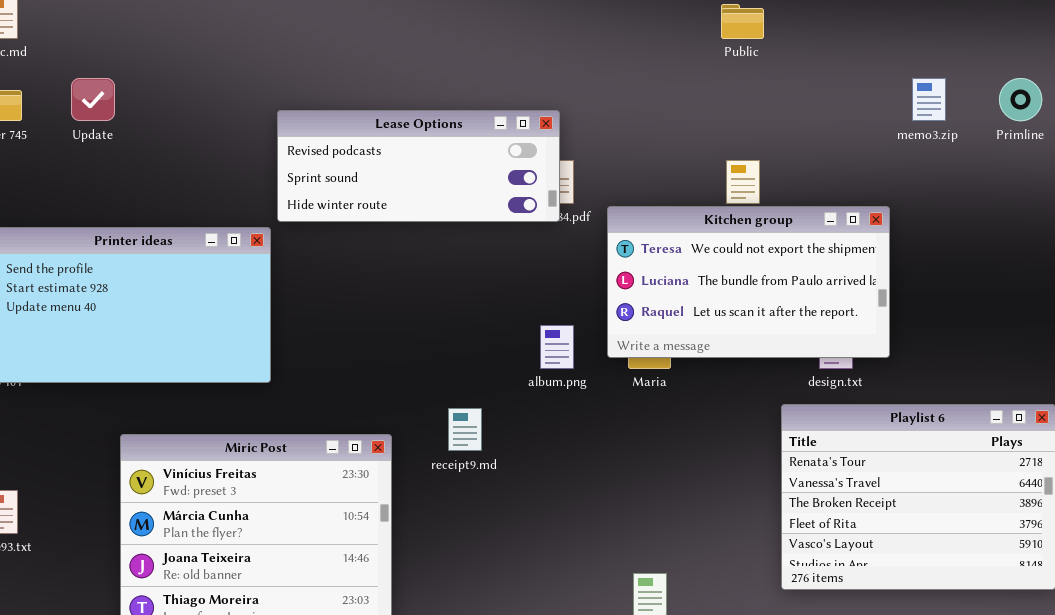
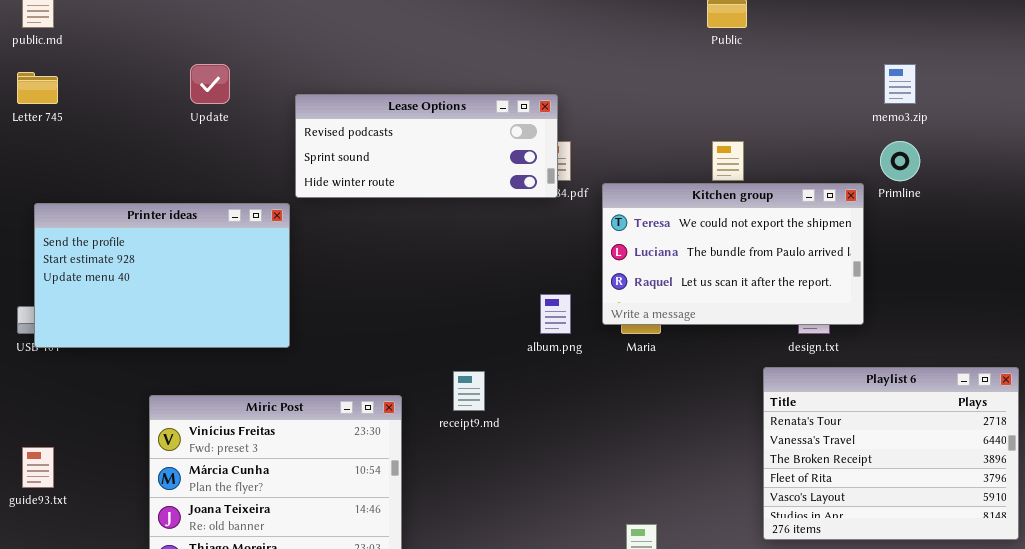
Update: [71,78,115,121] -> [190,64,230,104], moved
Primline: [999,78,1042,121] -> [880,141,920,181], moved

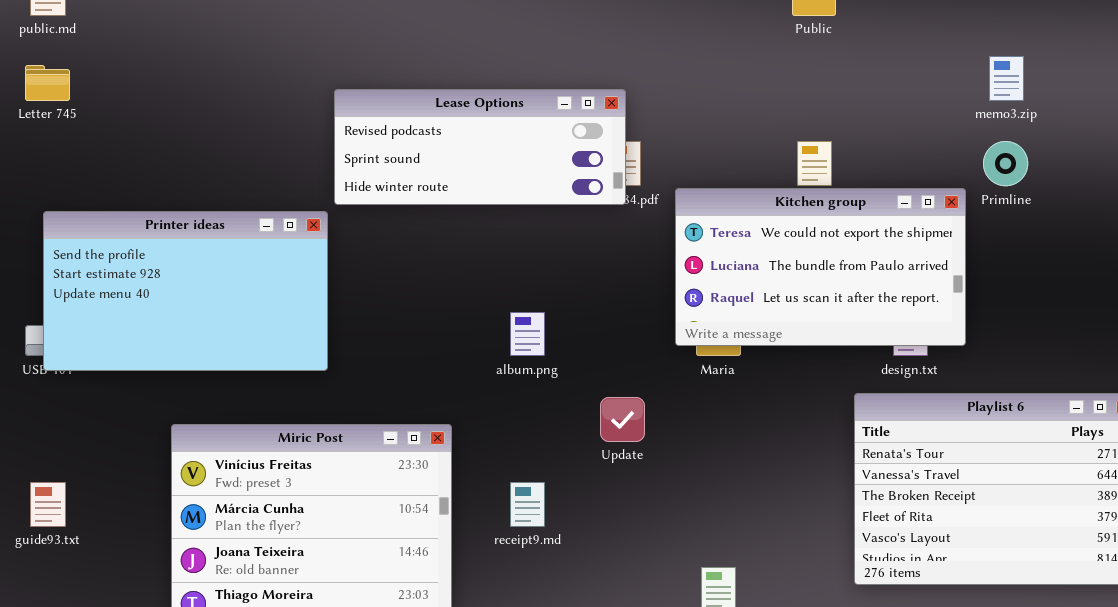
Update: [190,64,230,104] -> [600,397,645,442], moved
album.png: [540,294,571,334] -> [510,312,545,356], moved
receipt9.md: [453,371,485,411] -> [510,482,545,527], moved

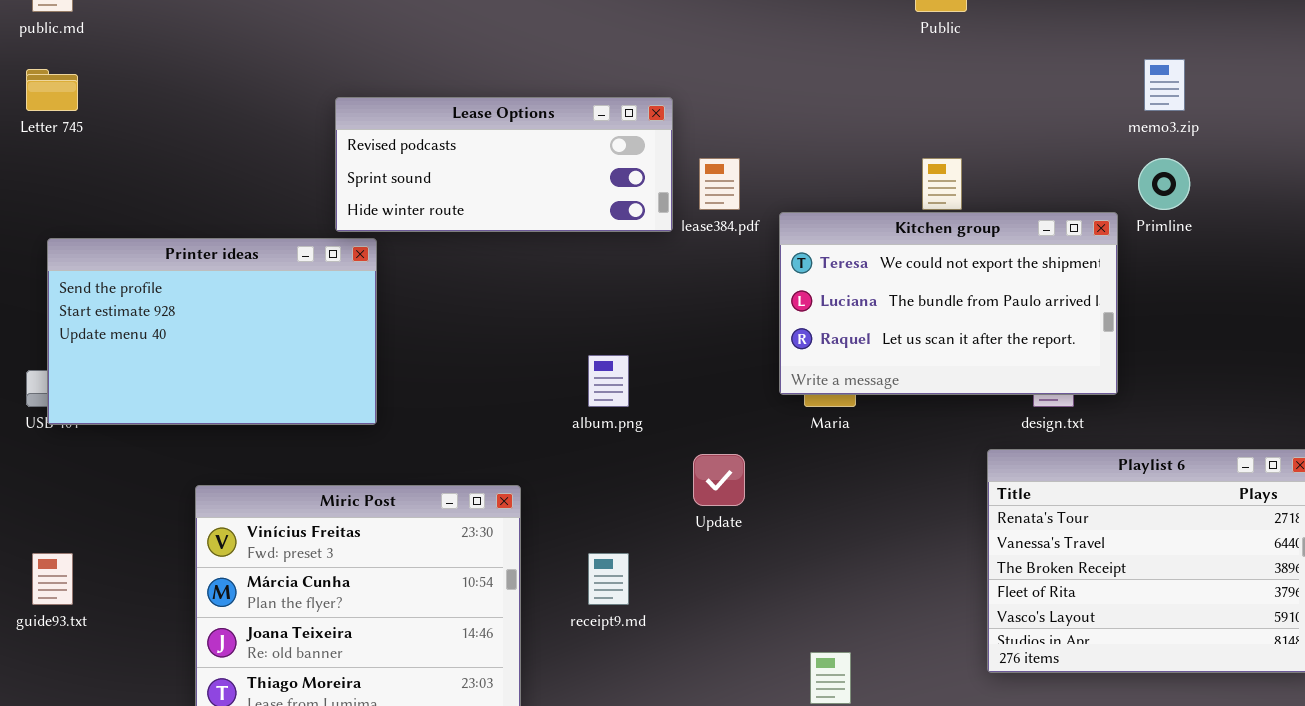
Lease Options: [334,89,626,205] -> [335,97,673,232], moved

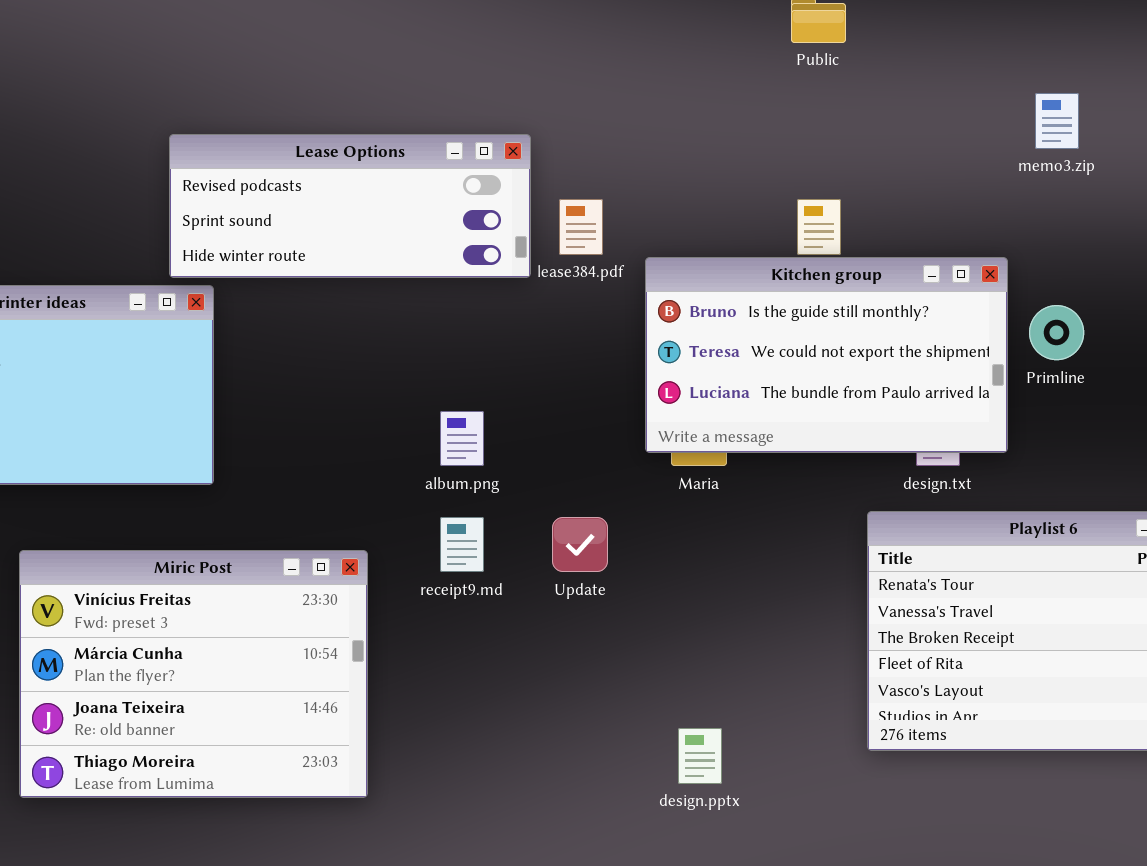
Primline: [1138,158,1190,210] -> [1029,305,1084,360], moved
Kitchen group: [779,212,1118,395] -> [645,257,1008,453], scrolled up 1 row
receipt9.md: [588,553,629,605] -> [440,517,484,572], moved

